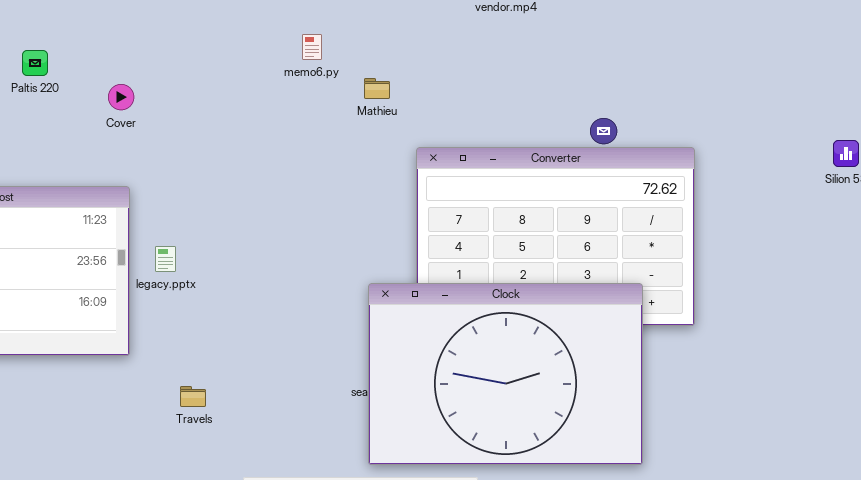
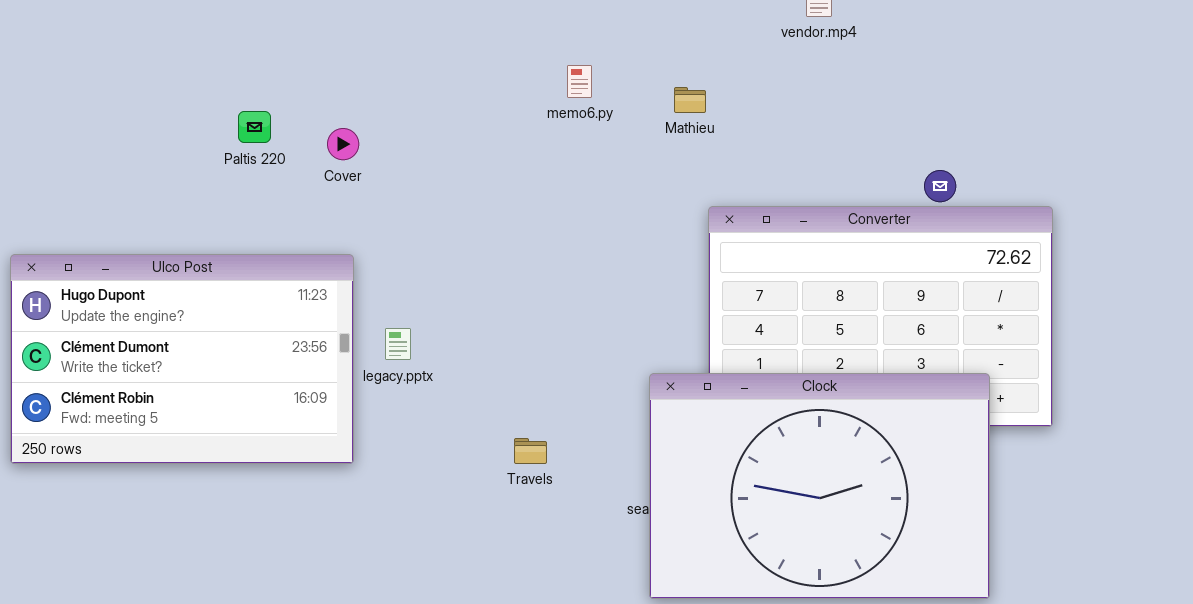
Paltis 220: [22,50,48,76] -> [238,111,271,143], moved
Mathieu: [364,78,390,99] -> [674,87,706,113], moved
Travels: [180,386,206,407] -> [514,438,547,464], moved

